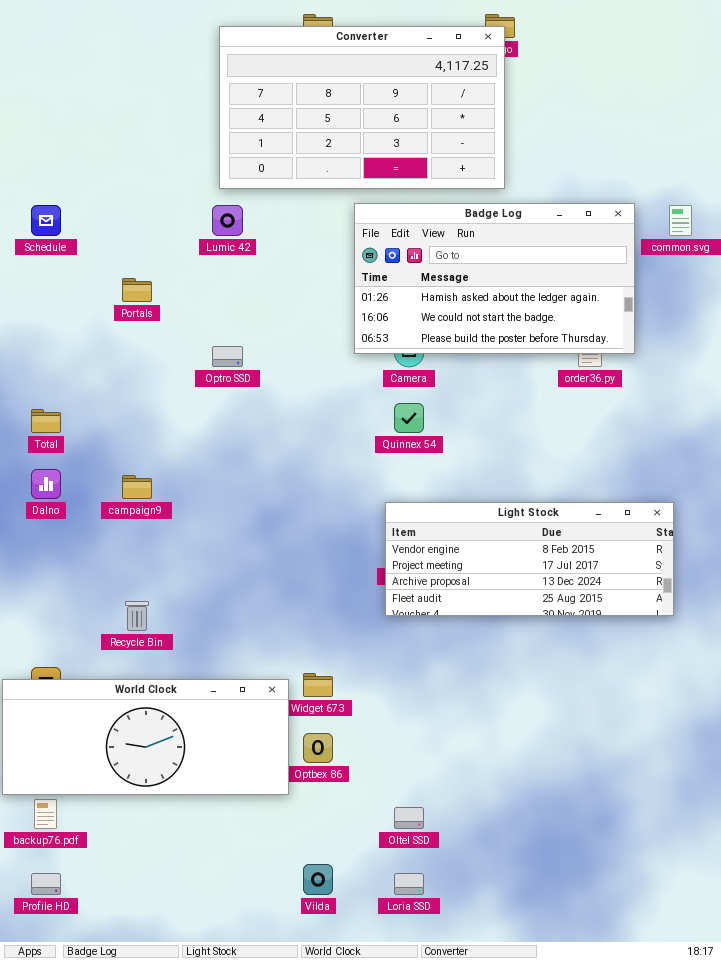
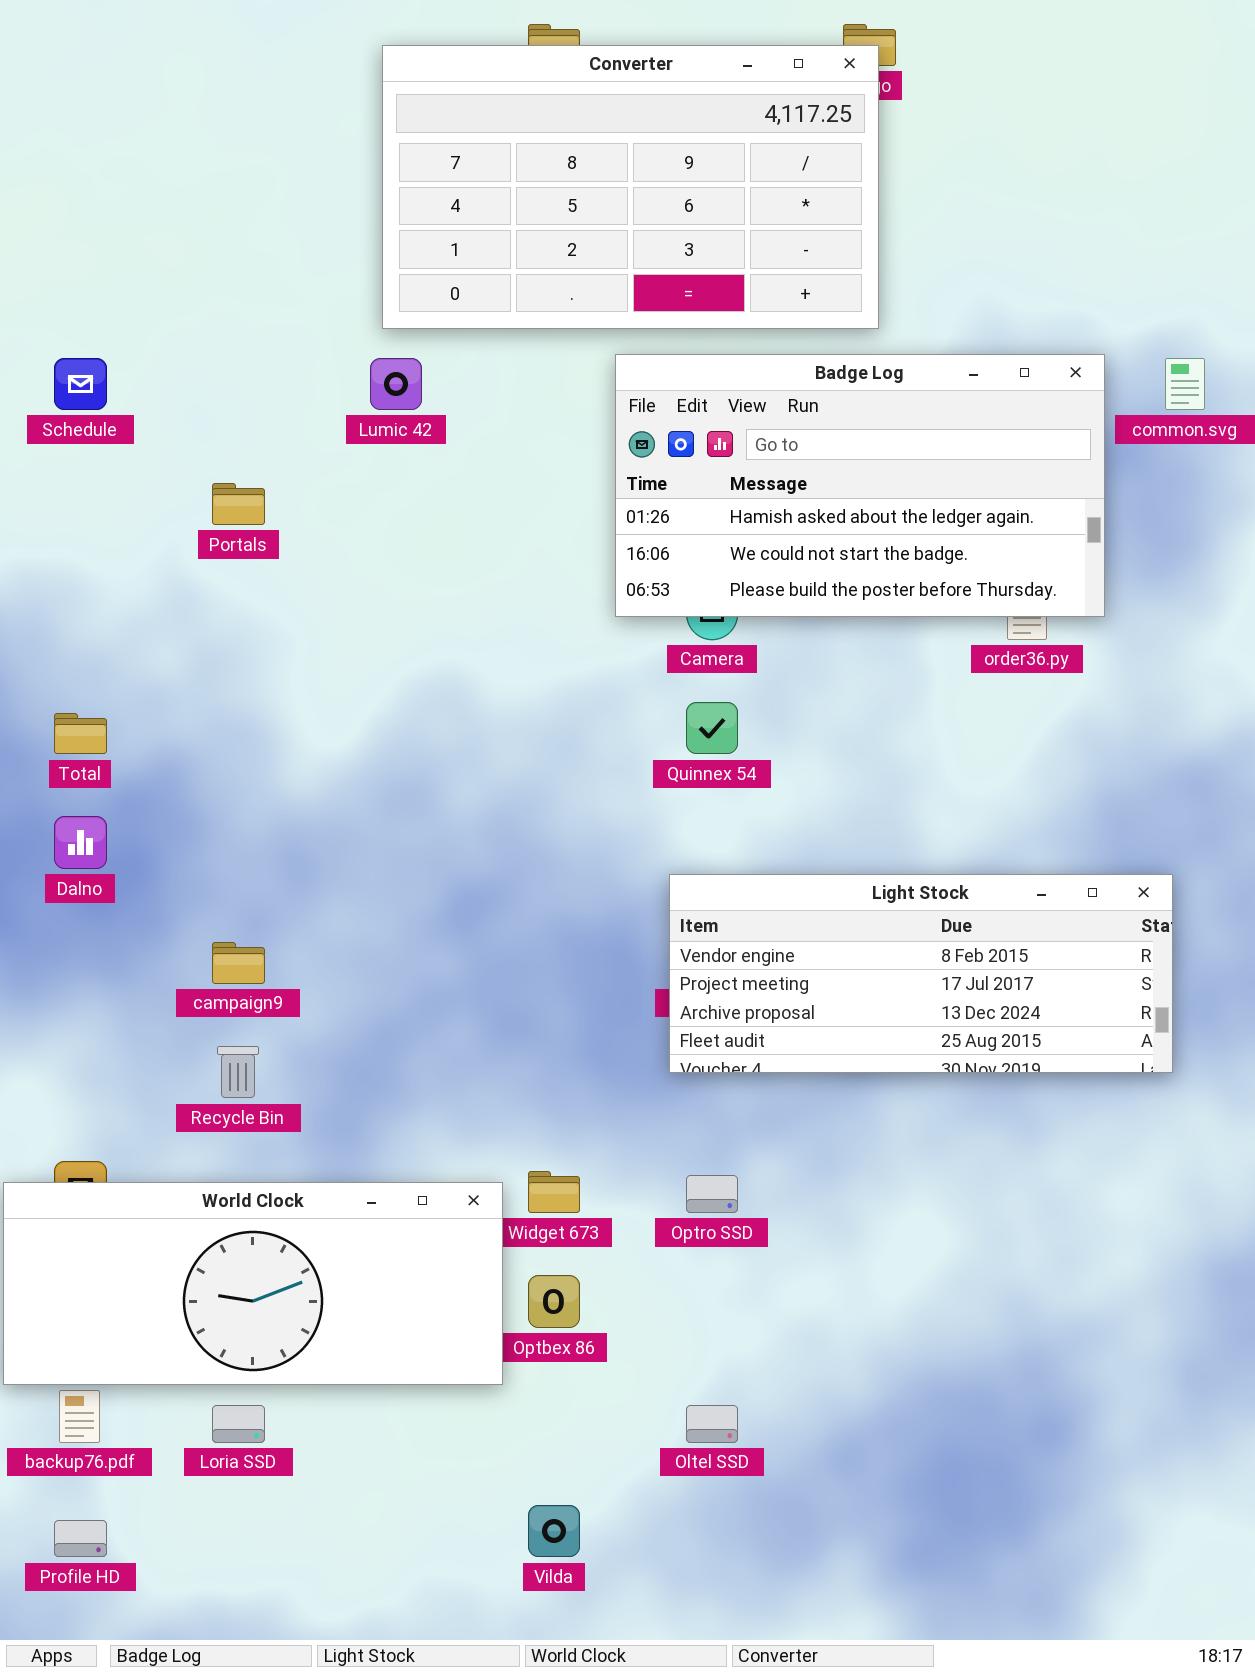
Optro SSD: [212,346,243,367] -> [686,1175,738,1213], moved
campaign9: [122,475,152,499] -> [212,942,265,984], moved
Loria SSD: [394,873,424,895] -> [212,1405,265,1443], moved

